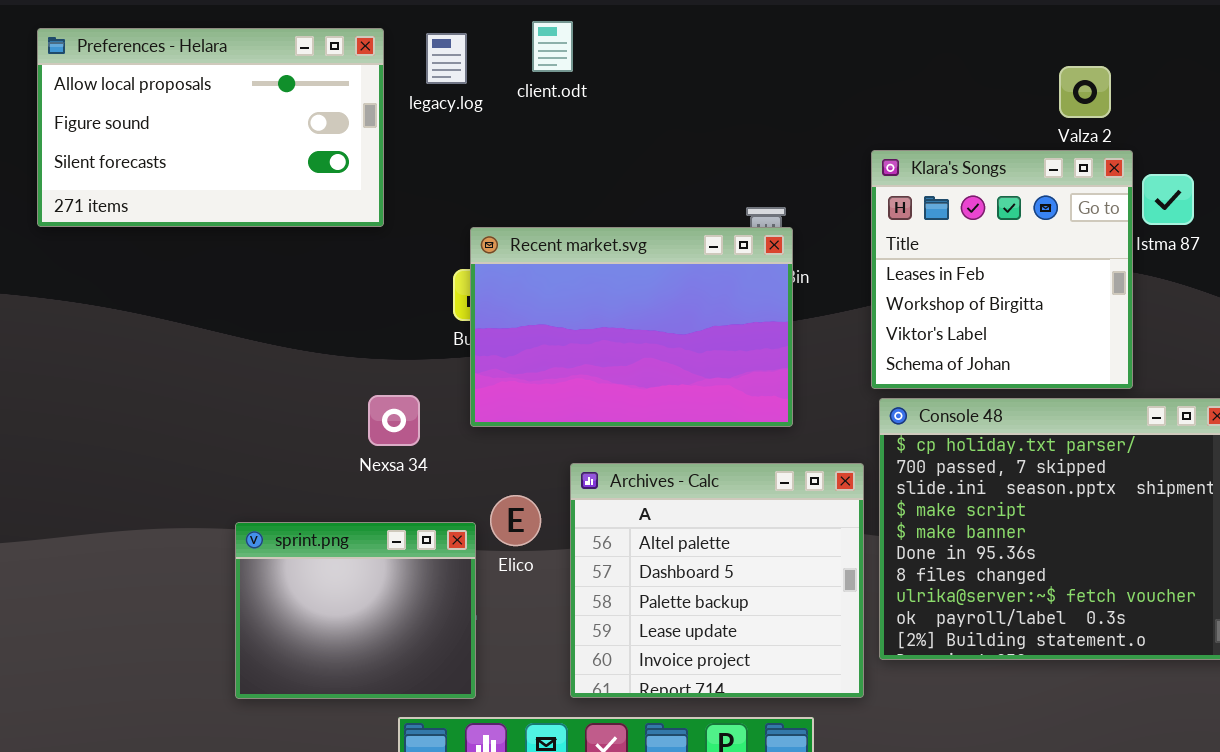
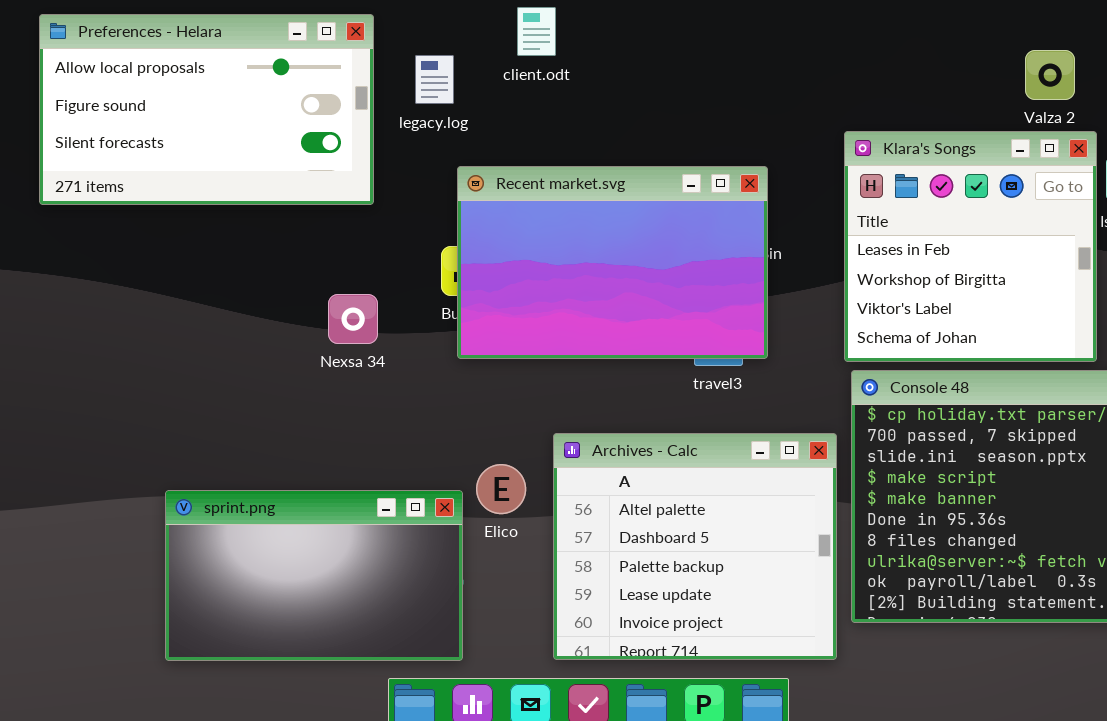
legacy.log: [426,33,467,84] -> [415,55,454,104], moved
Recent market.svg: [470,227,793,427] -> [457,166,768,359], moved
Nexsa 34: [368,395,420,446] -> [328,294,378,344], moved
sprint.png: [235,522,476,699] -> [165,490,463,661], resized

